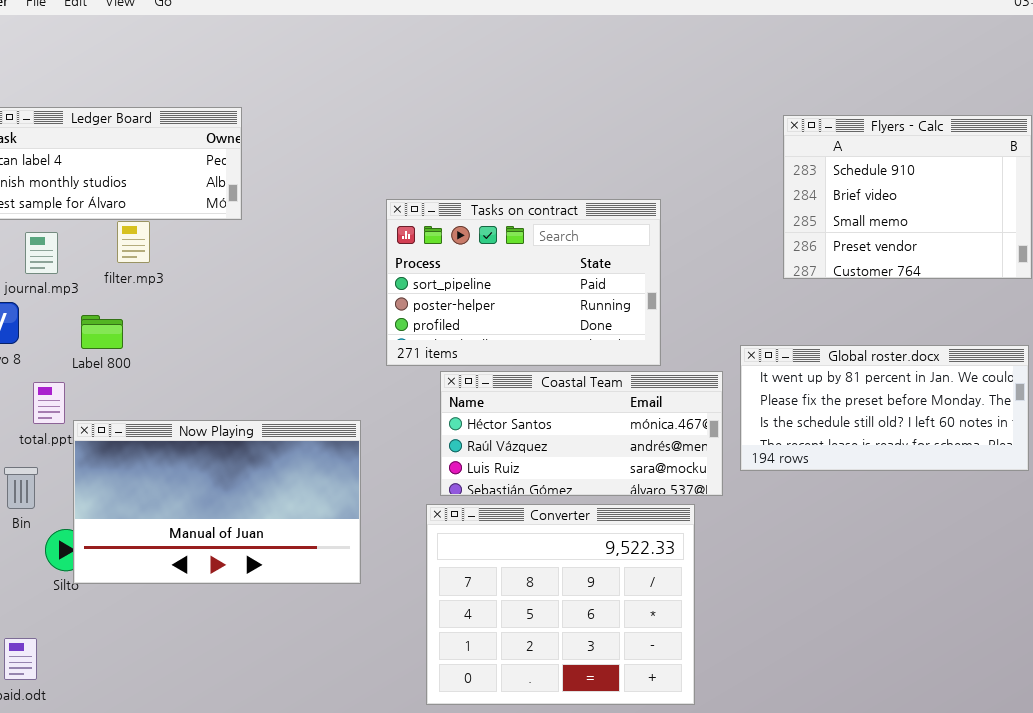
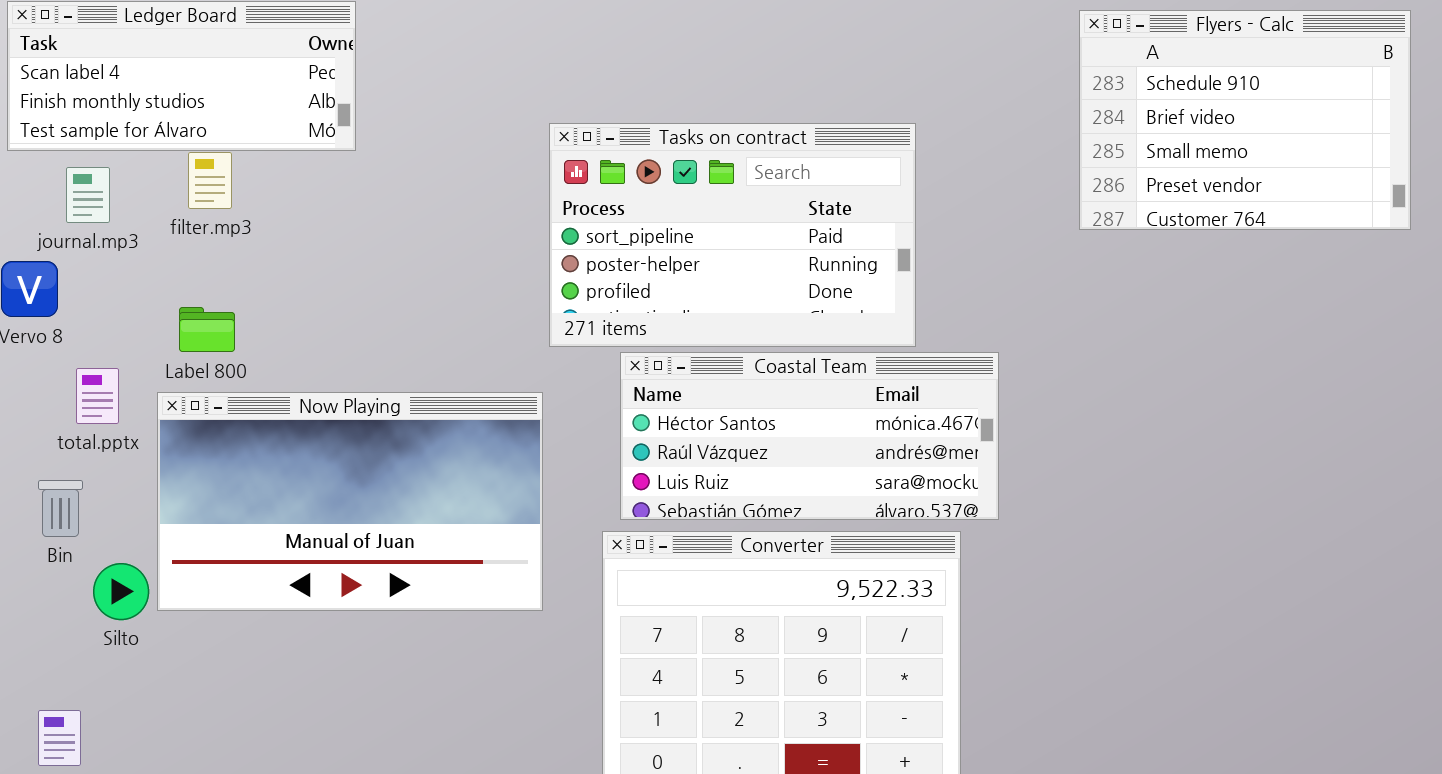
Label 800: [81,315,123,349] -> [179,307,235,352], moved
Global roster.docx: [740,345,1029,471] -> none, closed
Now Playing: [73,420,361,584] -> [157,392,543,611], moved

